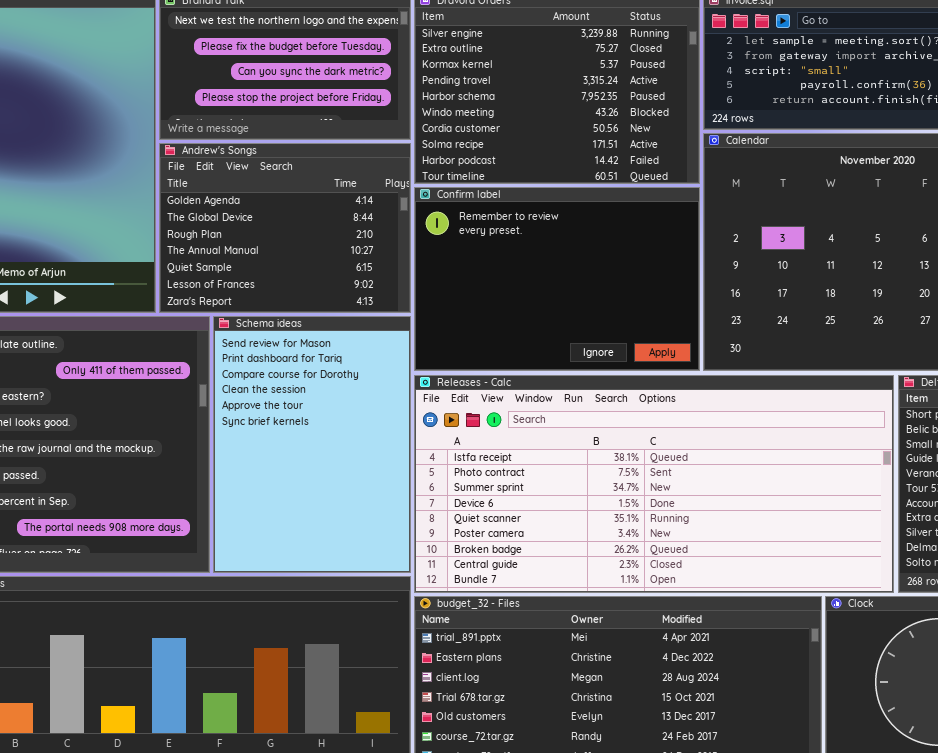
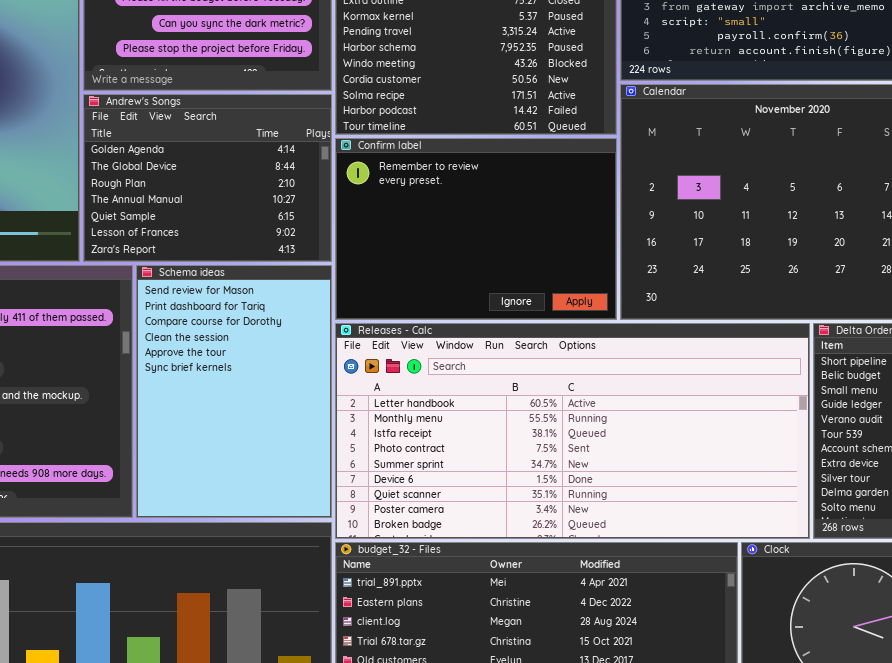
Releases - Calc: [414,375,894,593] -> [335,323,810,539], scrolled up 2 rows

